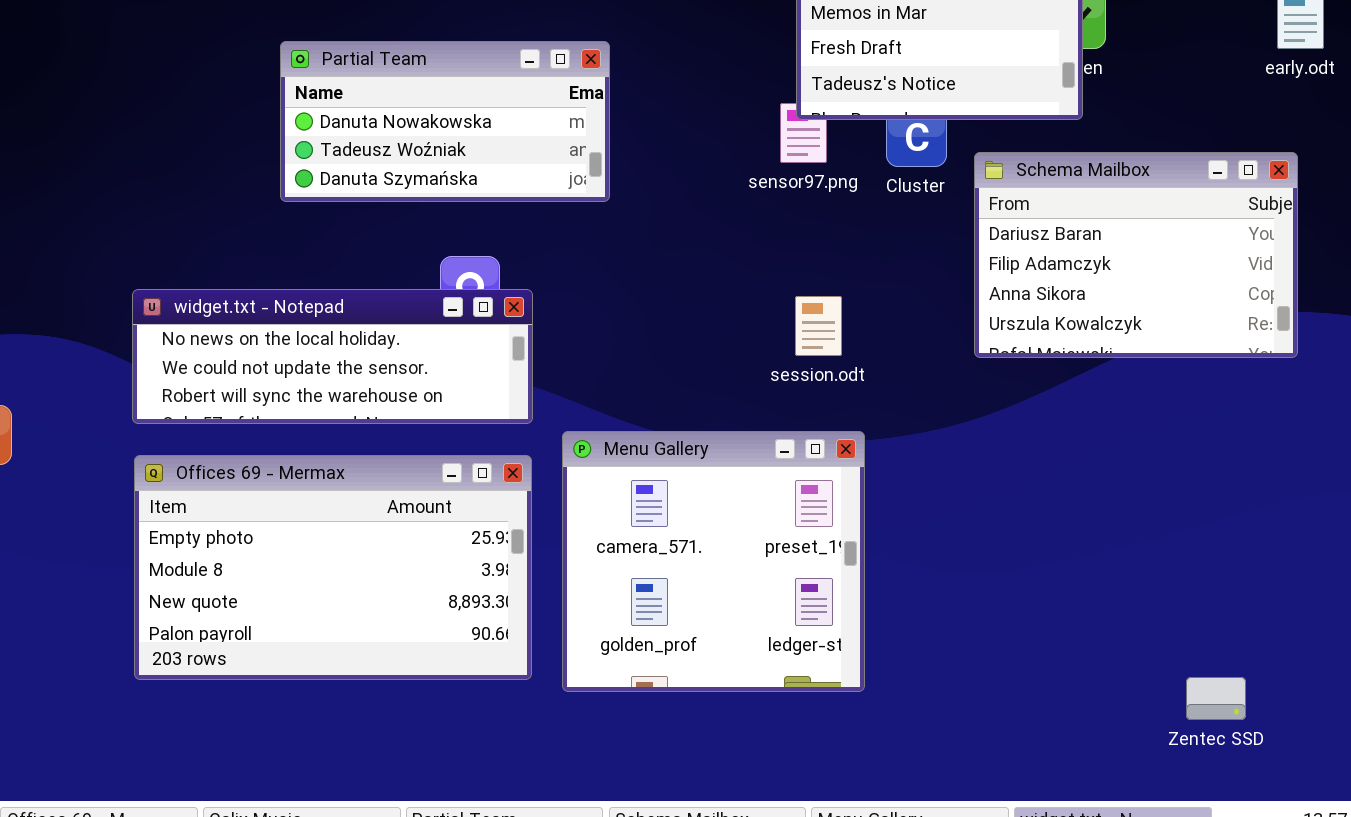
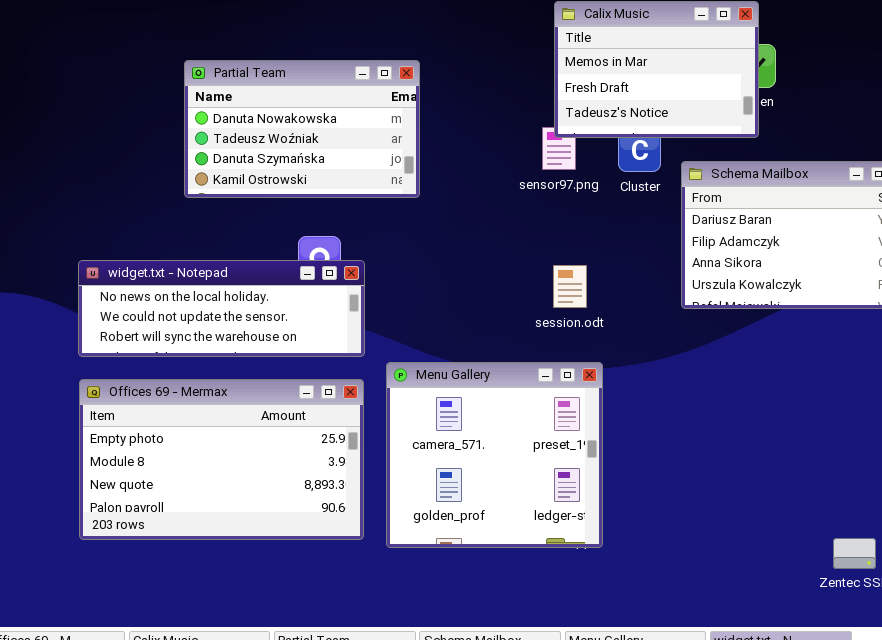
Partial Team: [280,41,610,202] -> [184,60,420,198], resized

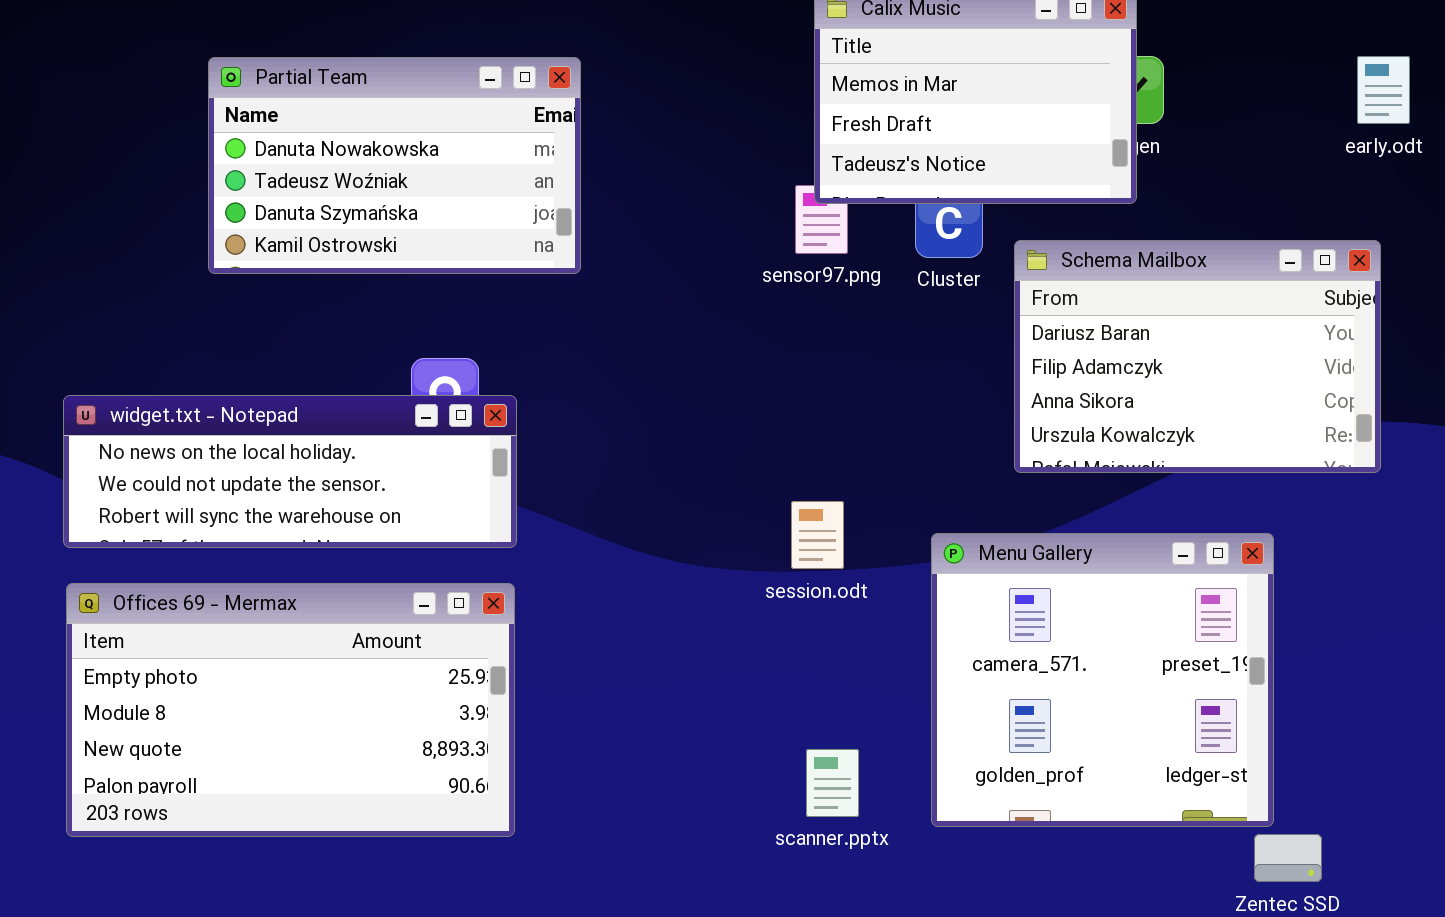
Partial Team: [184,60,420,198] -> [208,57,581,274], moved
session.odt: [553,265,587,308] -> [791,501,844,569], moved
Menu Gallery: [386,362,603,548] -> [931,533,1274,827], moved

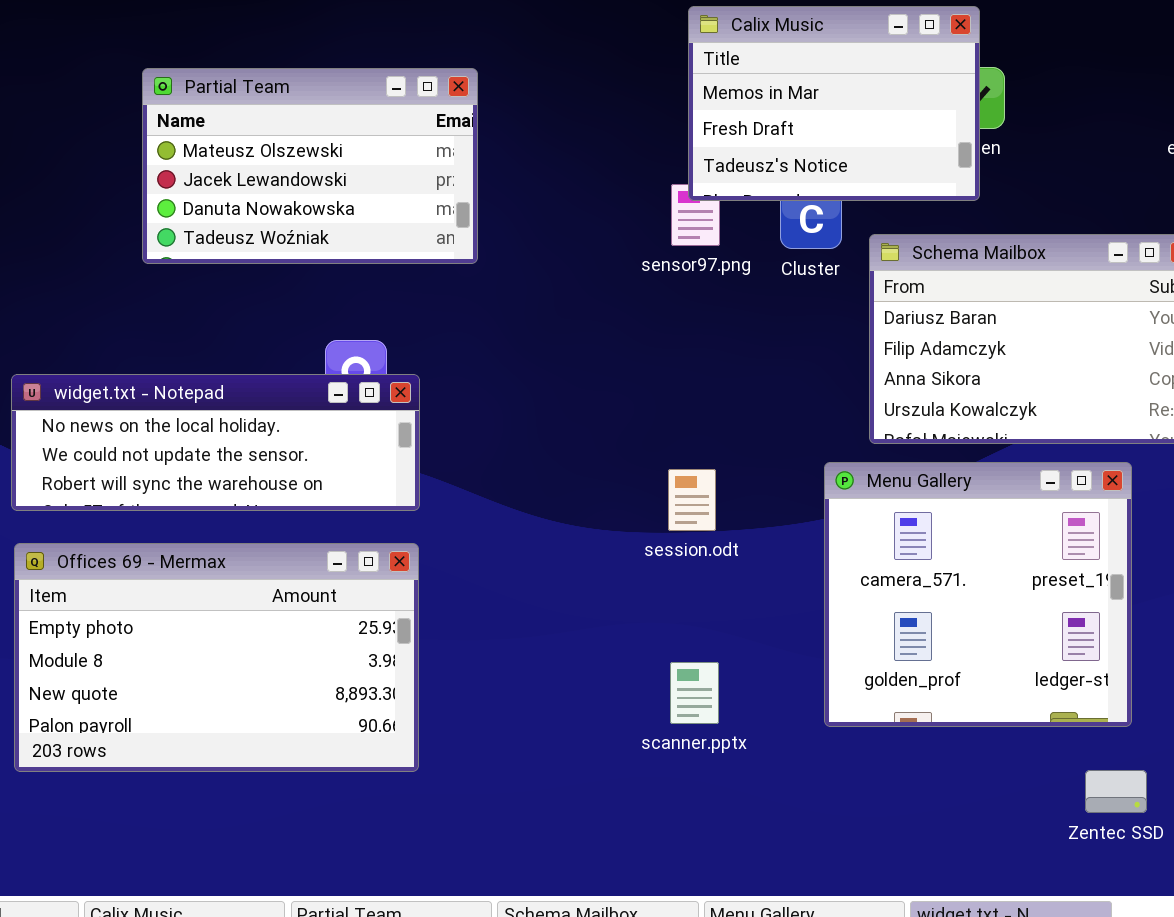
Partial Team: [208,57,581,274] -> [142,68,478,264], scrolled up 2 rows
Menu Gallery: [931,533,1274,827] -> [824,462,1132,727], moved
scanner.pptx: [806,749,859,817] -> [670,662,719,724], moved

